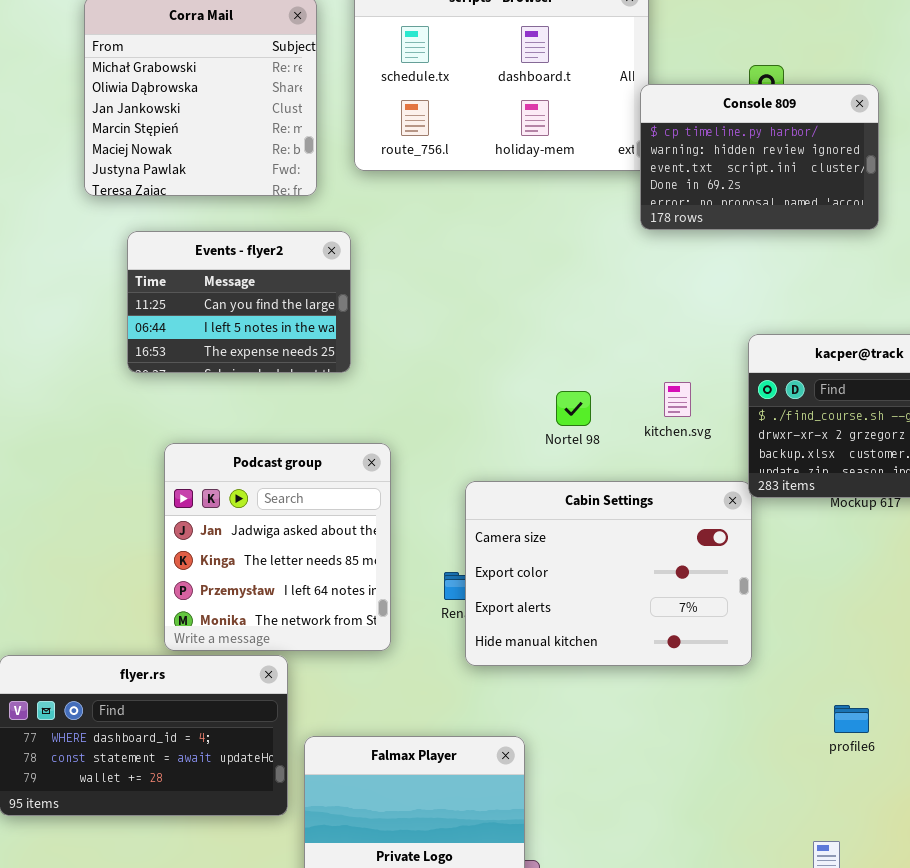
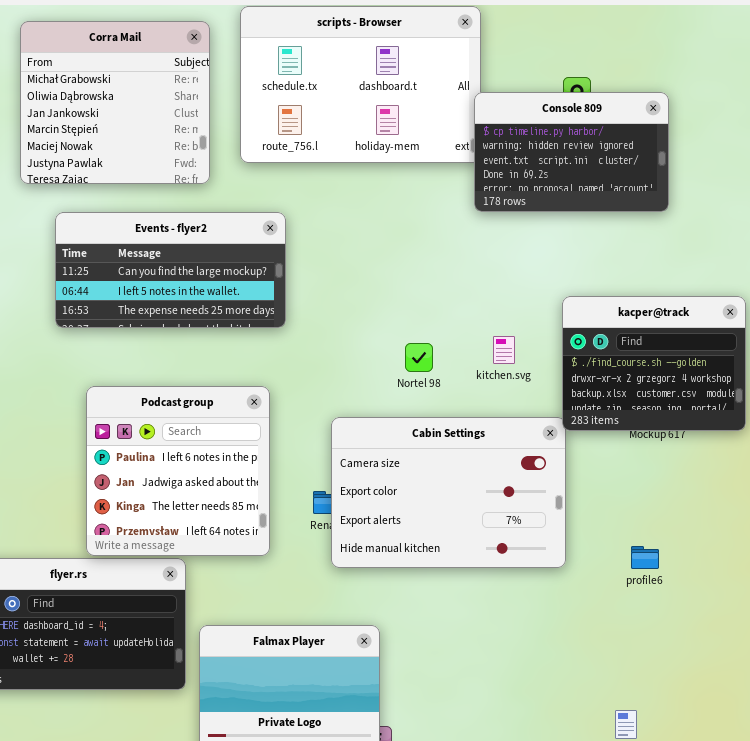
Events - flyer2: [127,231,351,373] -> [55,212,286,328], resized
Podcast group: [164,443,391,651] -> [86,386,270,556], scrolled up 1 row
profile6: [834,705,869,733] -> [631,546,659,569], moved

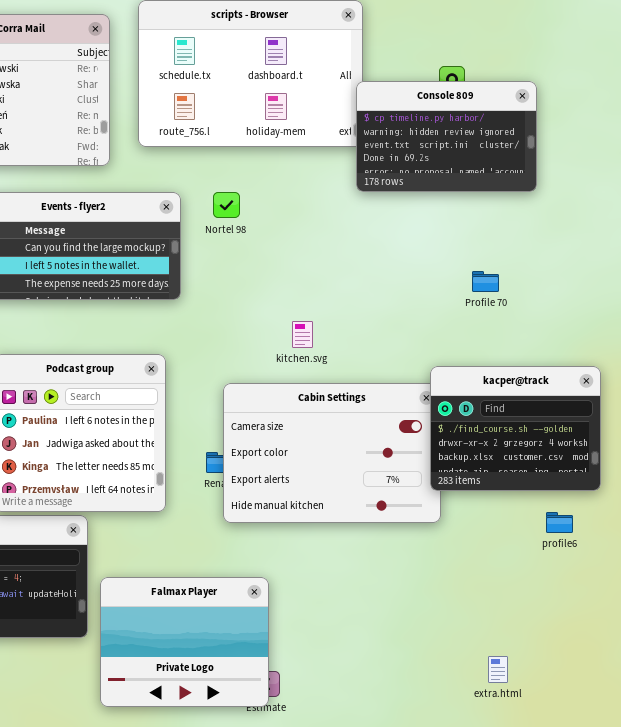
kacper@track: [562,296,746,431] -> [430,366,601,491], moved
kitchen.svg: [493,336,515,364] -> [292,321,313,348], moved
Nortel 98: [405,343,433,372] -> [213,192,240,218], moved
profile6: [631,546,659,569] -> [546,512,573,533], moved

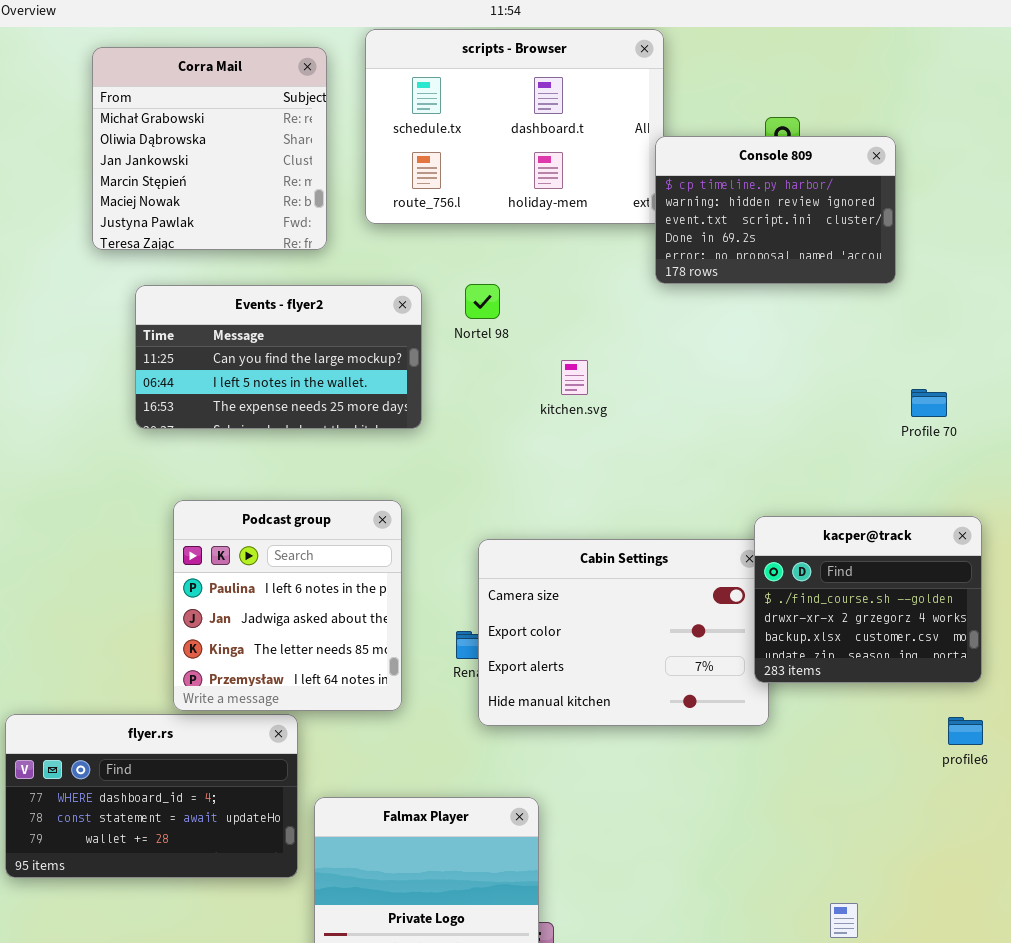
Profile 70: [472,271,499,292] -> [911,389,947,417], moved
kitchen.svg: [292,321,313,348] -> [561,360,588,395], moved
profile6: [546,512,573,533] -> [948,717,983,745], moved

